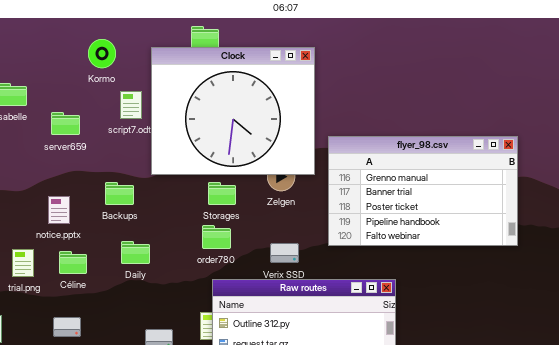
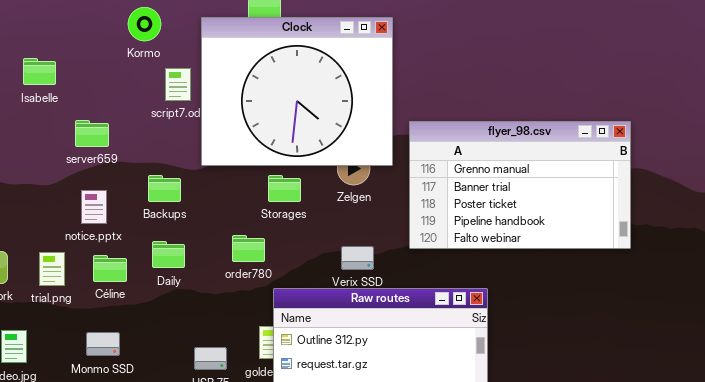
server659: [51,112,80,135] -> [75,120,109,147], moved
order780: [202,225,231,249] -> [232,235,265,262], moved
Daily: [121,241,150,264] -> [152,241,185,268], moved

